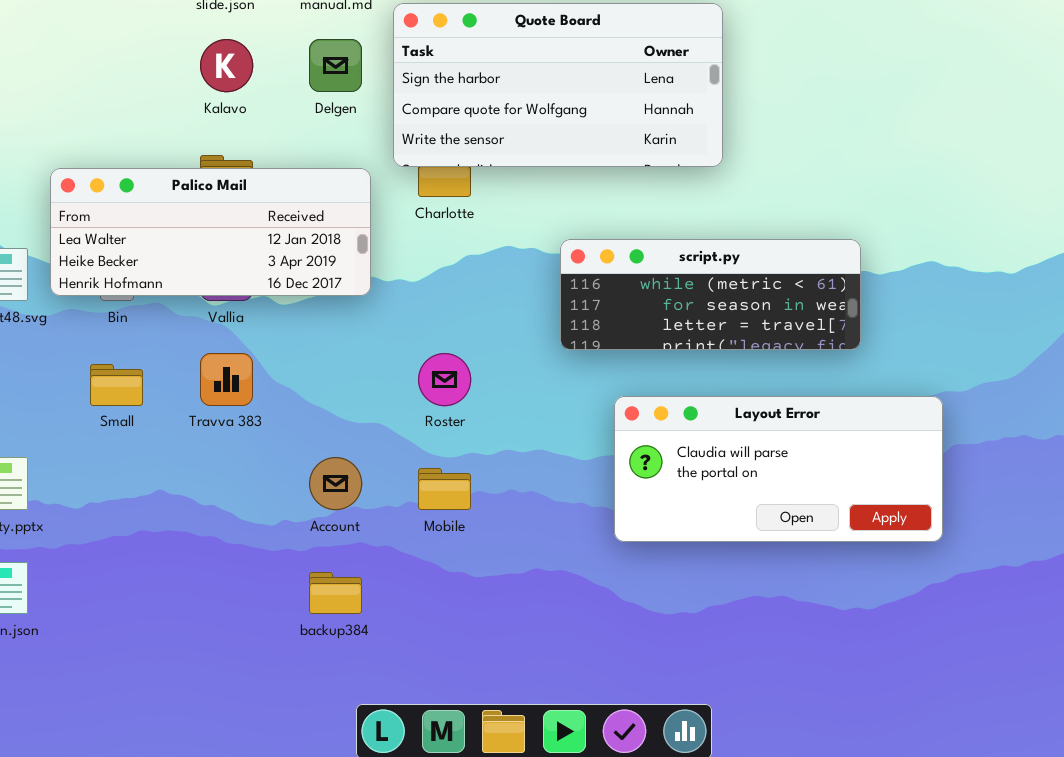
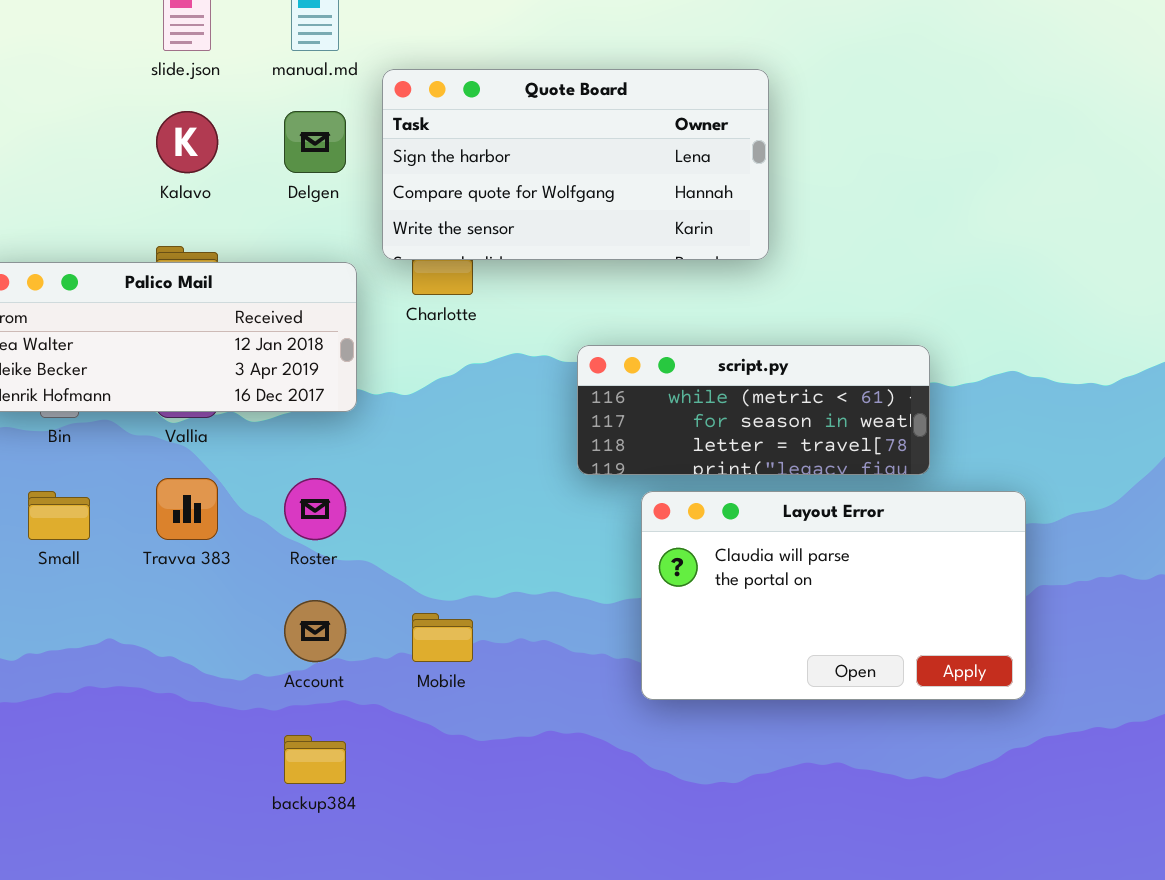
Roster: [418,353,471,406] -> [284,478,346,540], moved
Layout Error: [614,396,943,542] -> [641,491,1026,700], resized

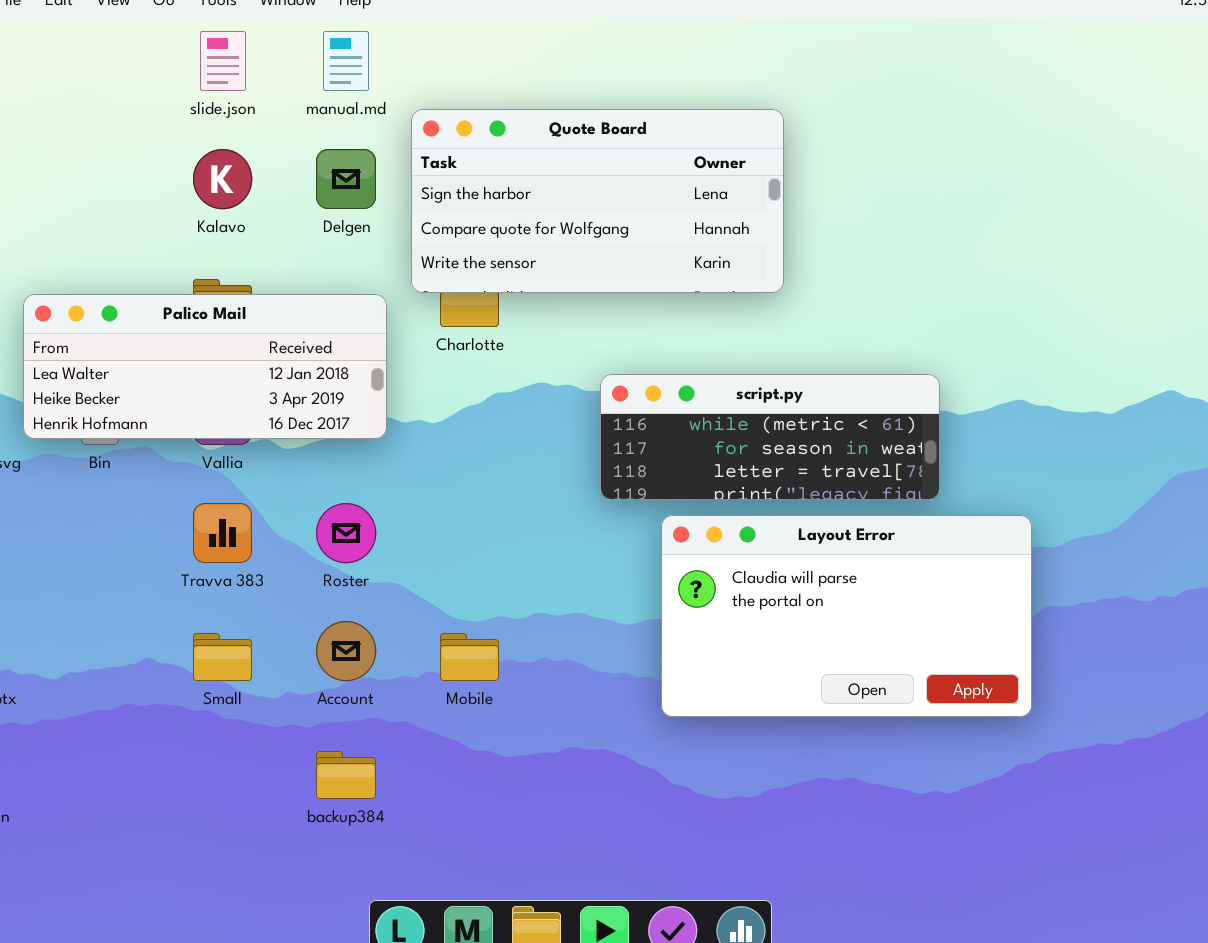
Small: [28,491,90,540] -> [193,633,252,681], moved

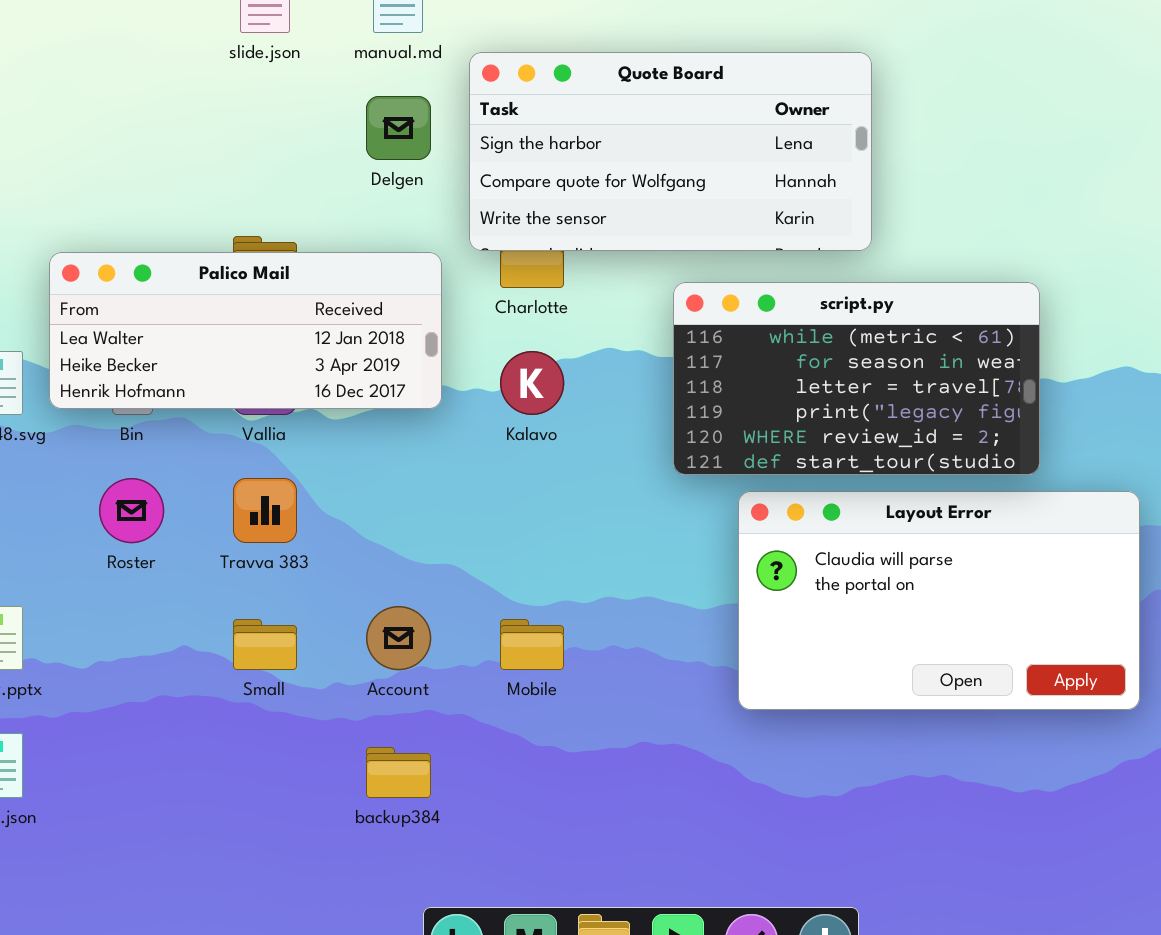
Kalavo: [193,149,252,209] -> [500,351,564,415], moved
script.py: [600,374,940,500] -> [673,282,1040,475], resized
Roster: [316,503,376,563] -> [99,478,164,543], moved

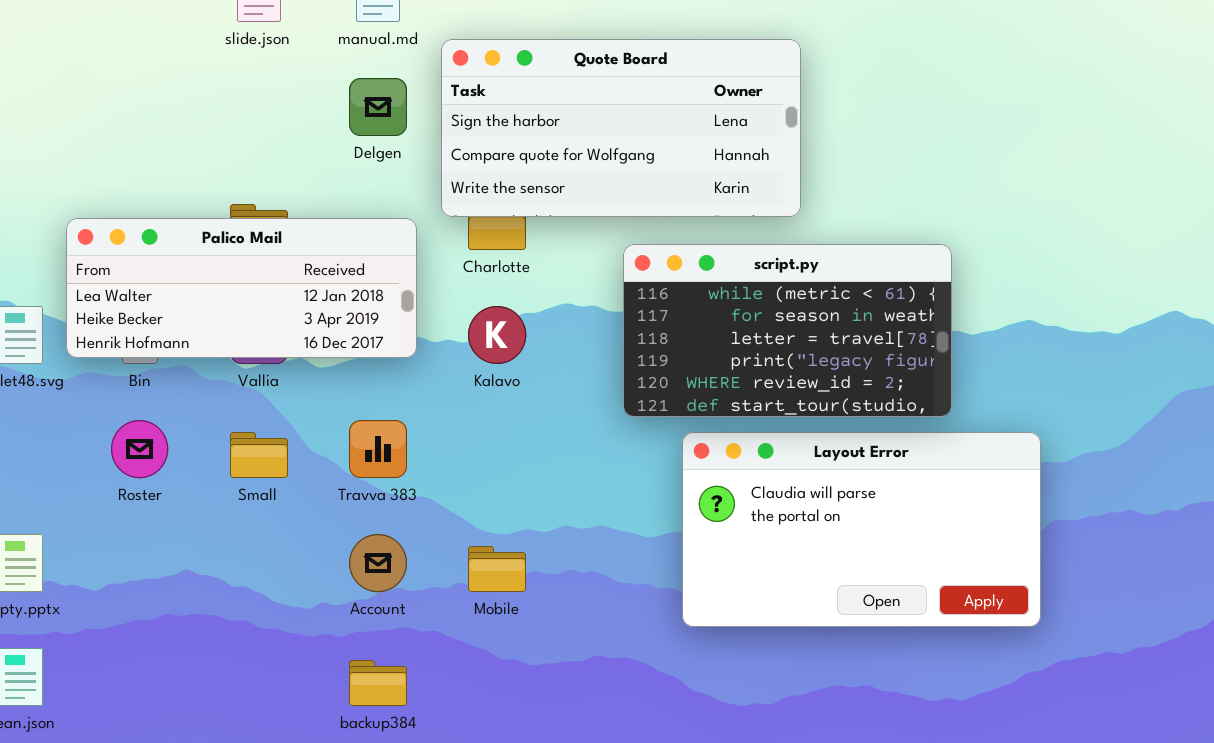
Travva 383: [233,478,297,543] -> [349,420,407,478], moved
Small: [233,619,297,670] -> [230,432,288,478], moved

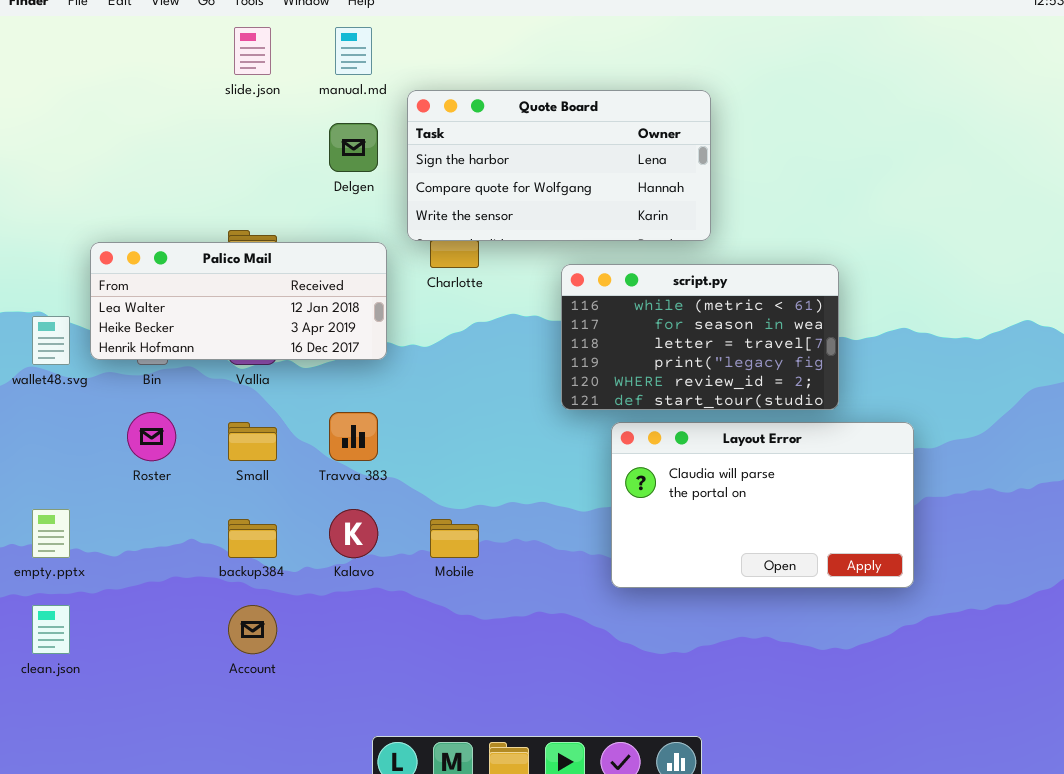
Kalavo: [468,306,526,364] -> [329,509,378,558], moved
Account: [349,534,407,592] -> [228,605,277,654], moved
backup384: [349,660,407,706] -> [228,519,277,558], moved

